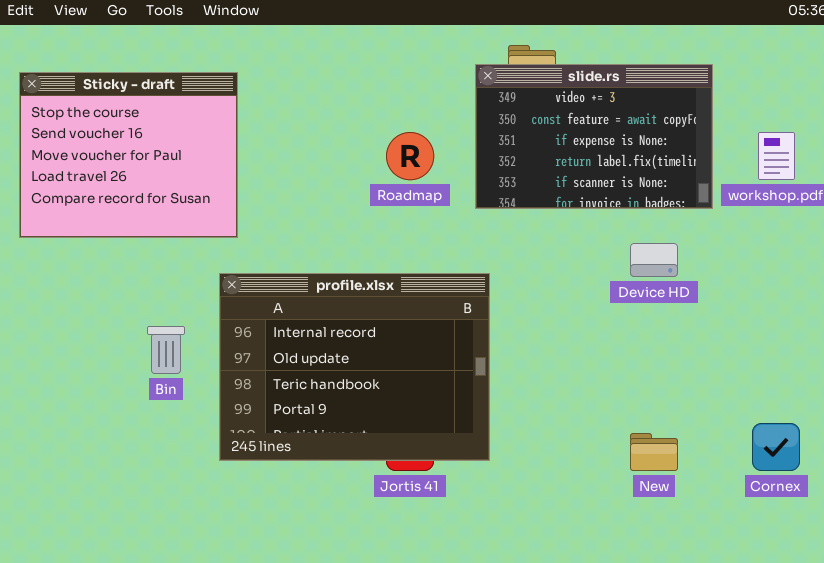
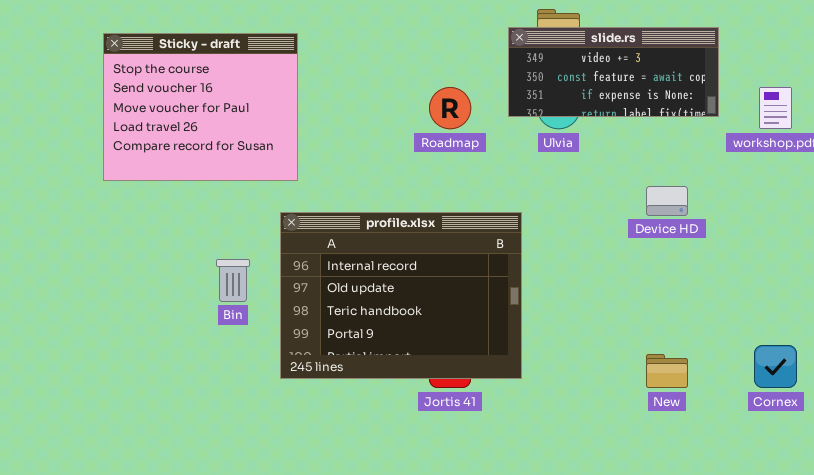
slide.rs: [475,64,713,209] -> [508,27,719,117], resized

